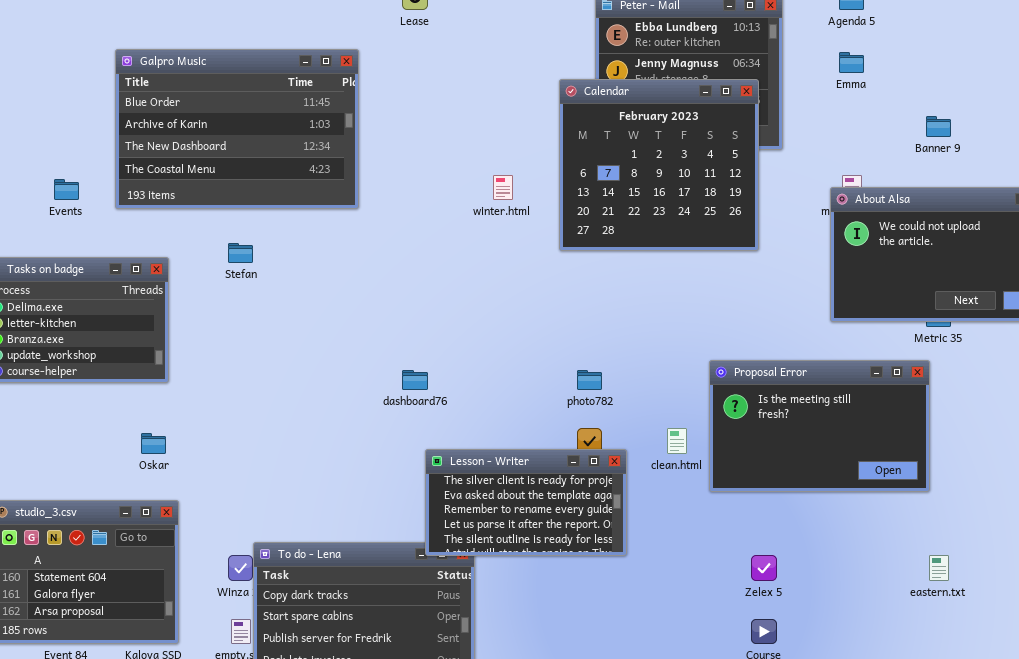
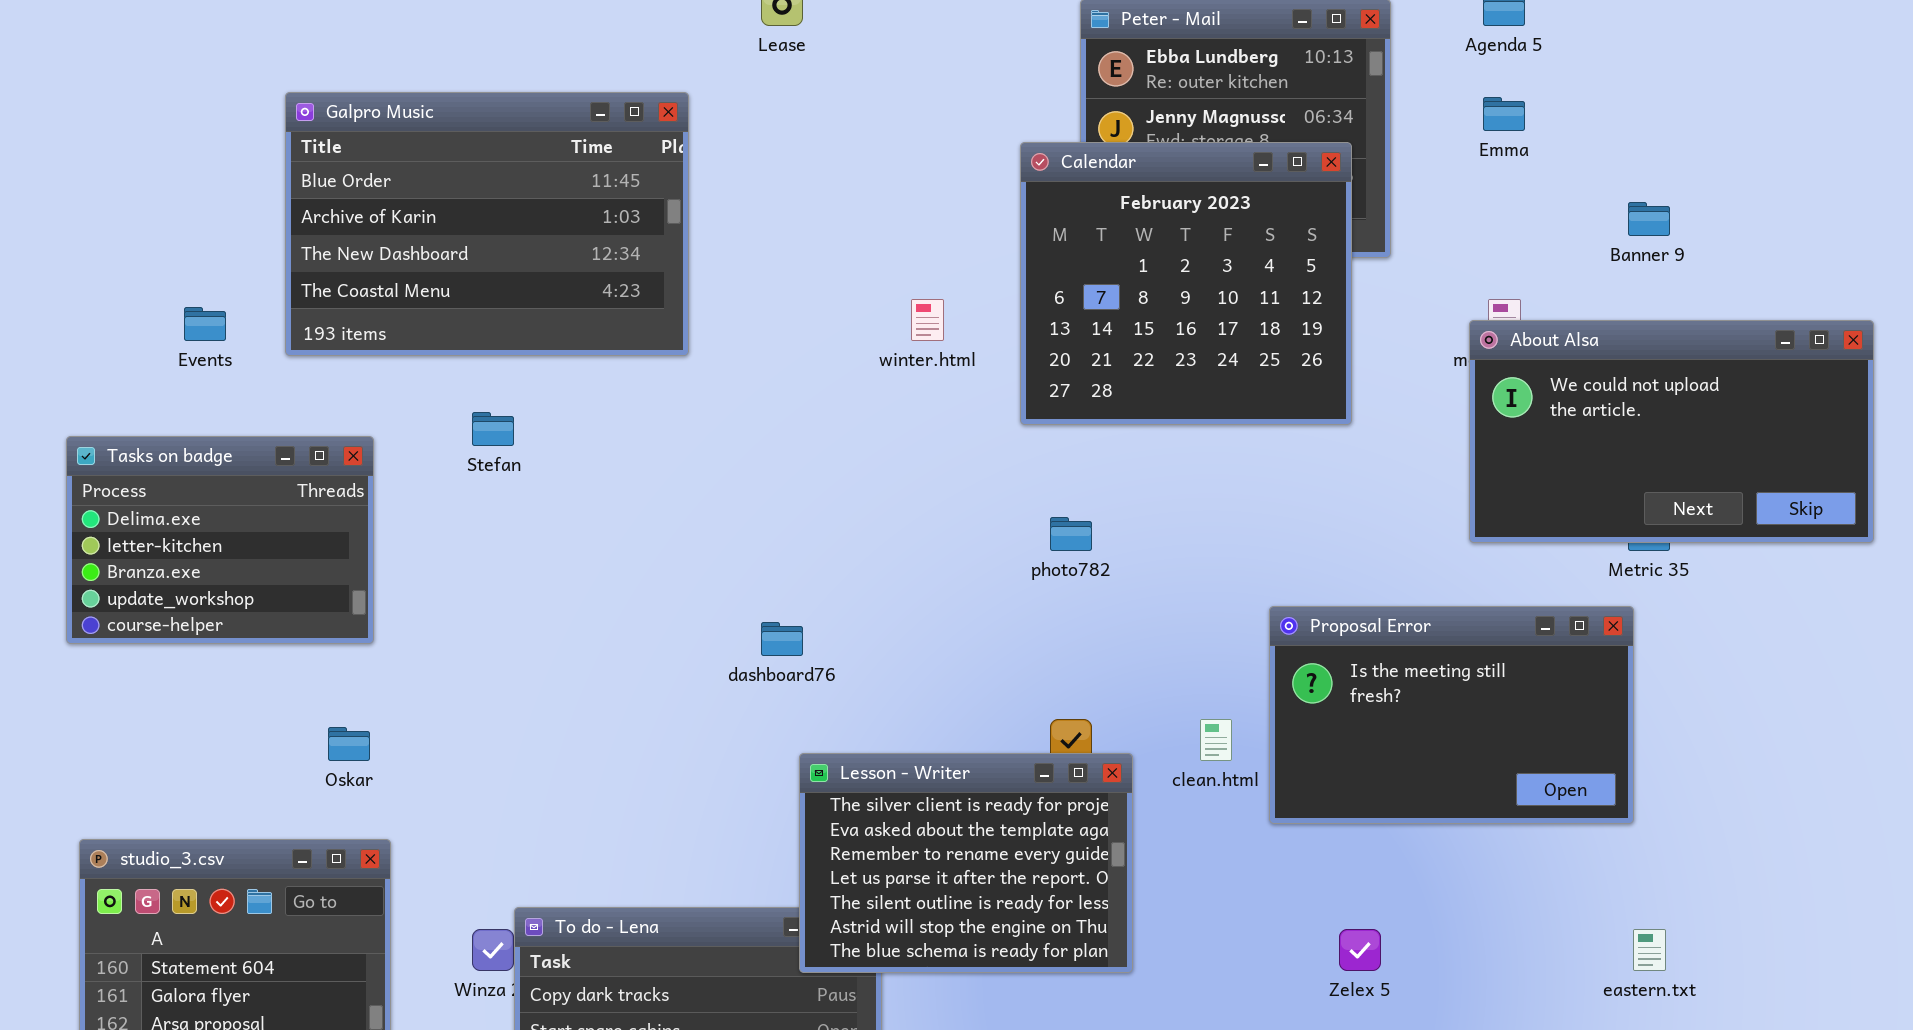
photo782: [577,370,602,390] -> [1050,517,1092,551], moved
Lesson - Writer: [425,449,627,556] -> [799,753,1133,973], resized

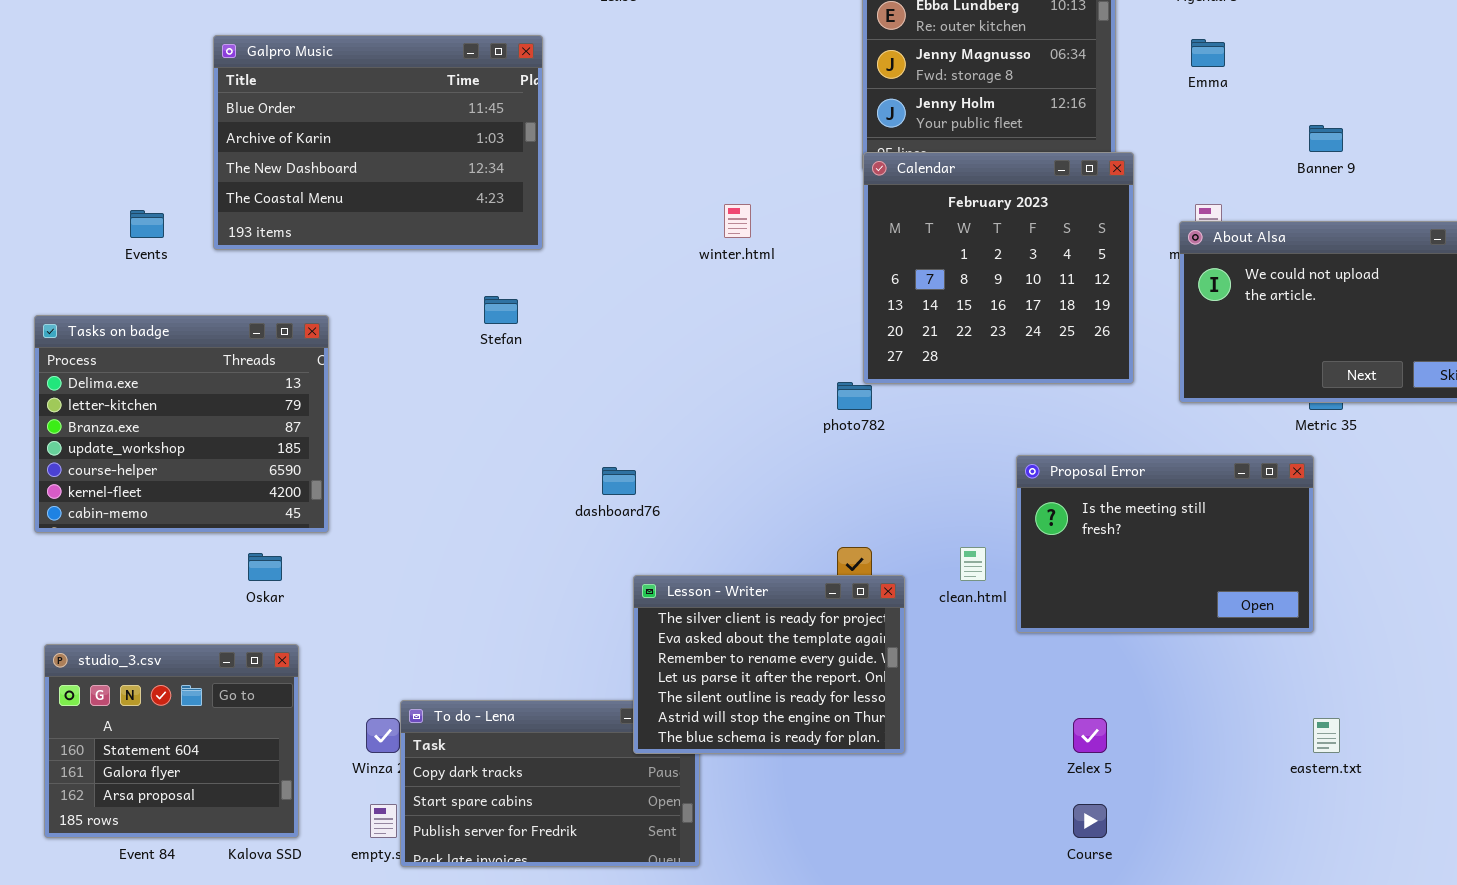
Calendar: [1020,142,1352,425] -> [863,152,1134,384], moved
Stefan: [472,412,514,446] -> [484,296,518,324], moved
Tasks on badge: [66,436,374,644] -> [34,315,329,533], resized

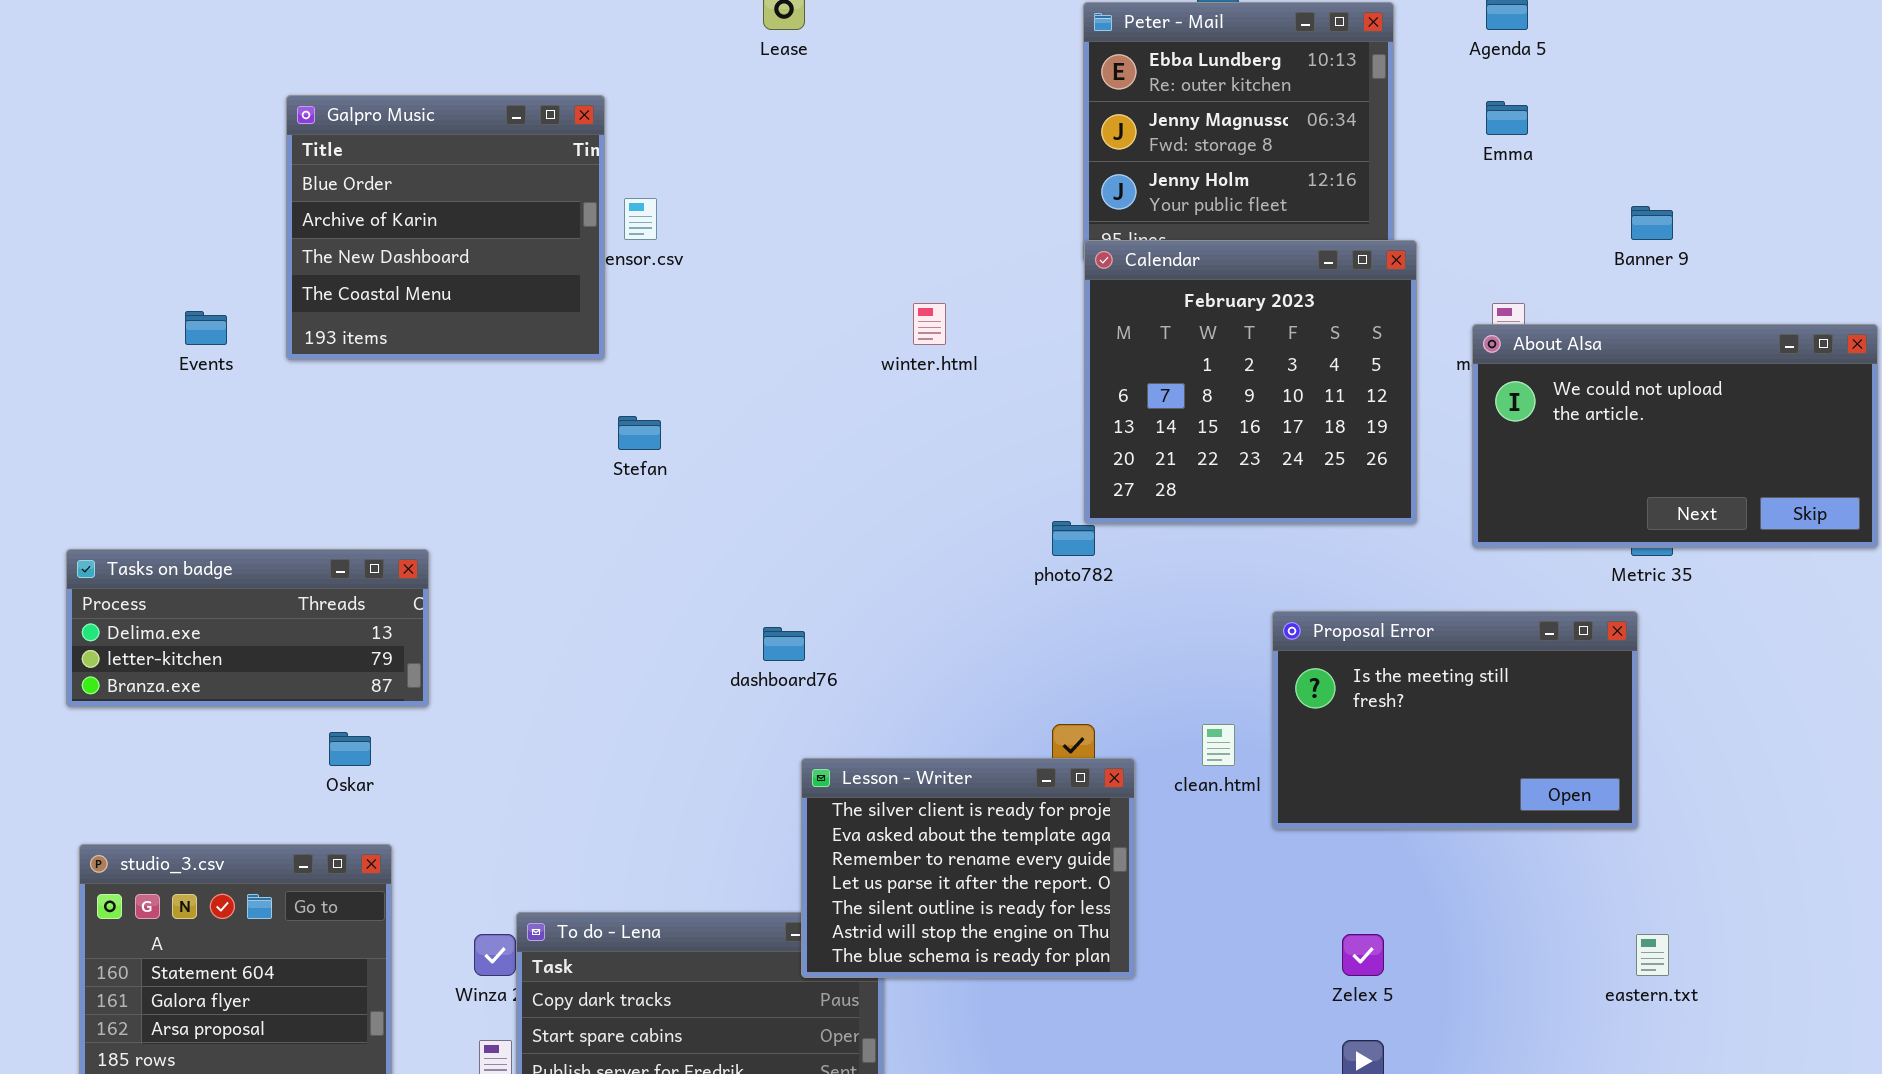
Galpro Music: [213,35,543,250] -> [286,95,605,360], resized
Tasks on badge: [34,315,329,533] -> [66,549,429,707], resized

